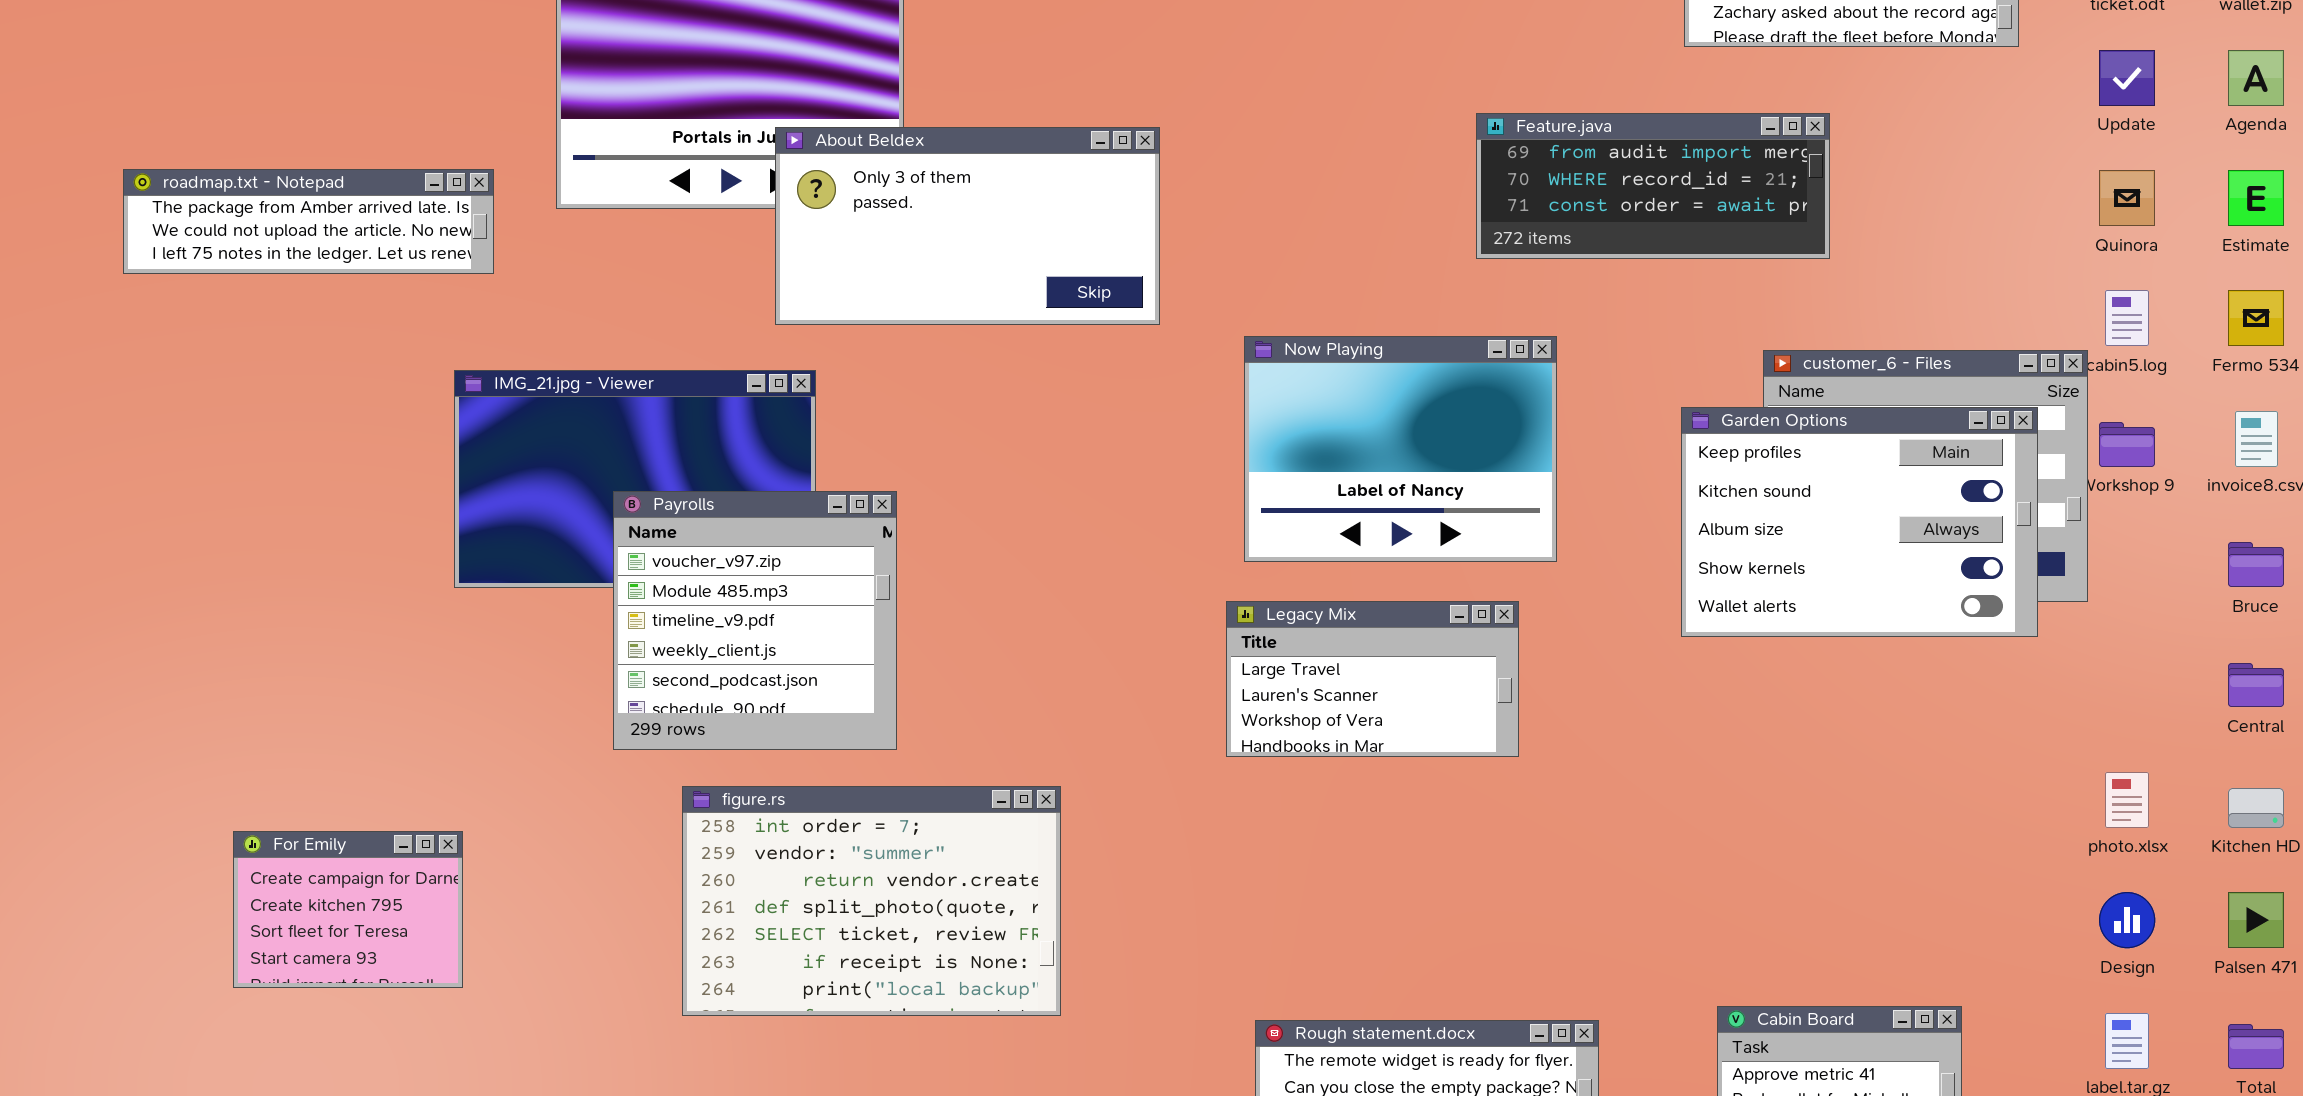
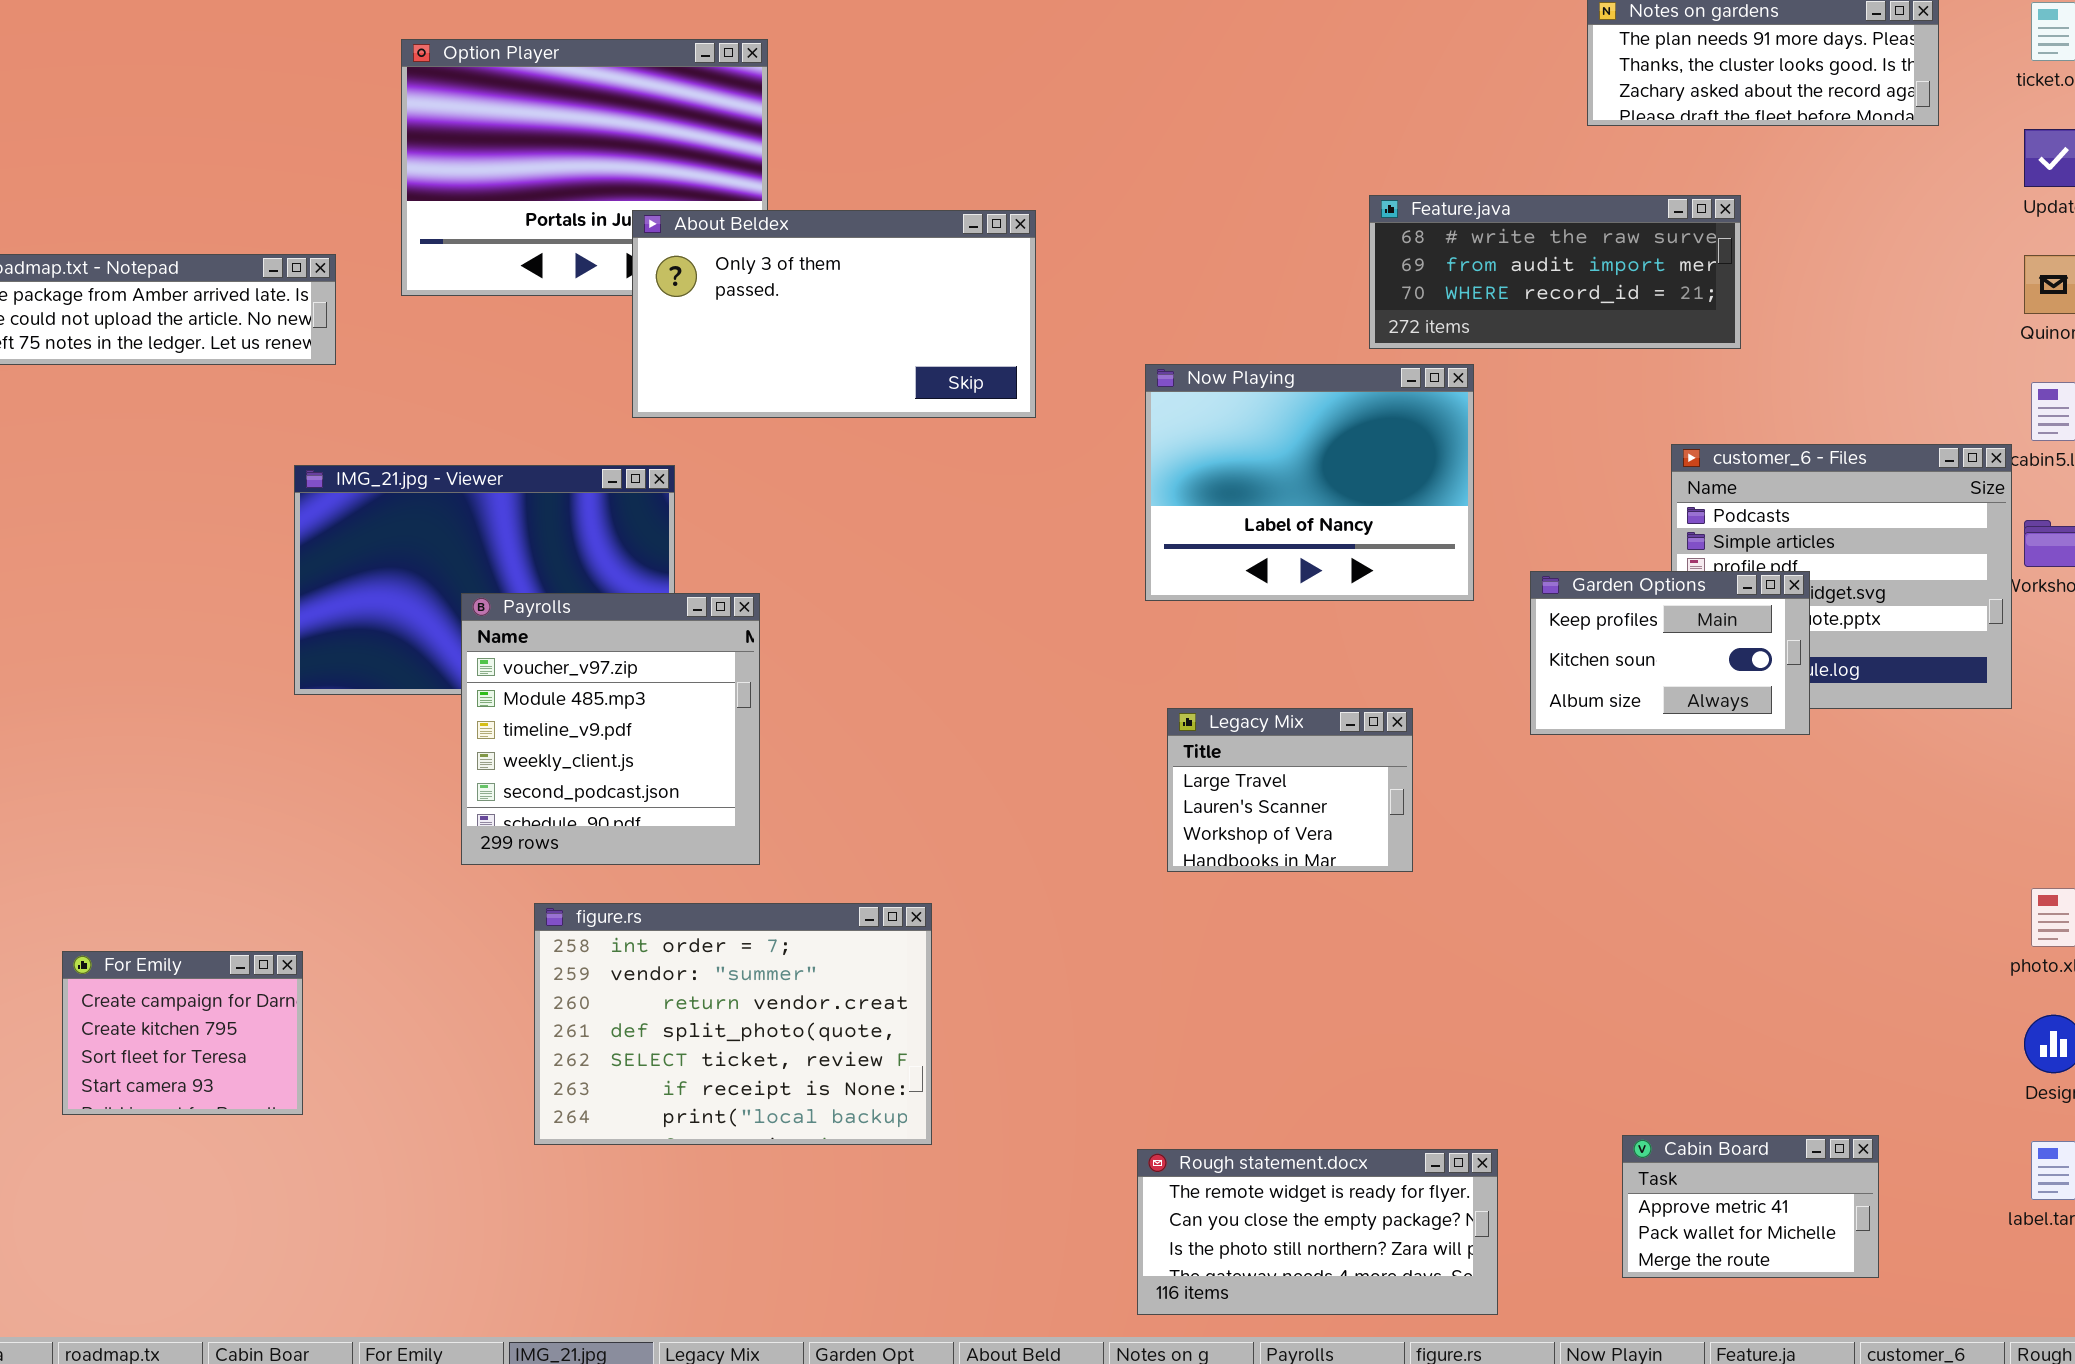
Feature.java: [1476,113,1830,259] -> [1369,195,1741,349], scrolled up 1 row
Now Playing: [1244,336,1557,562] -> [1145,364,1474,601], moved
Garden Options: [1681,407,2038,637] -> [1530,571,1810,735], moved, resized
Legacy Mix: [1226,601,1519,757] -> [1167,708,1413,872], resized

